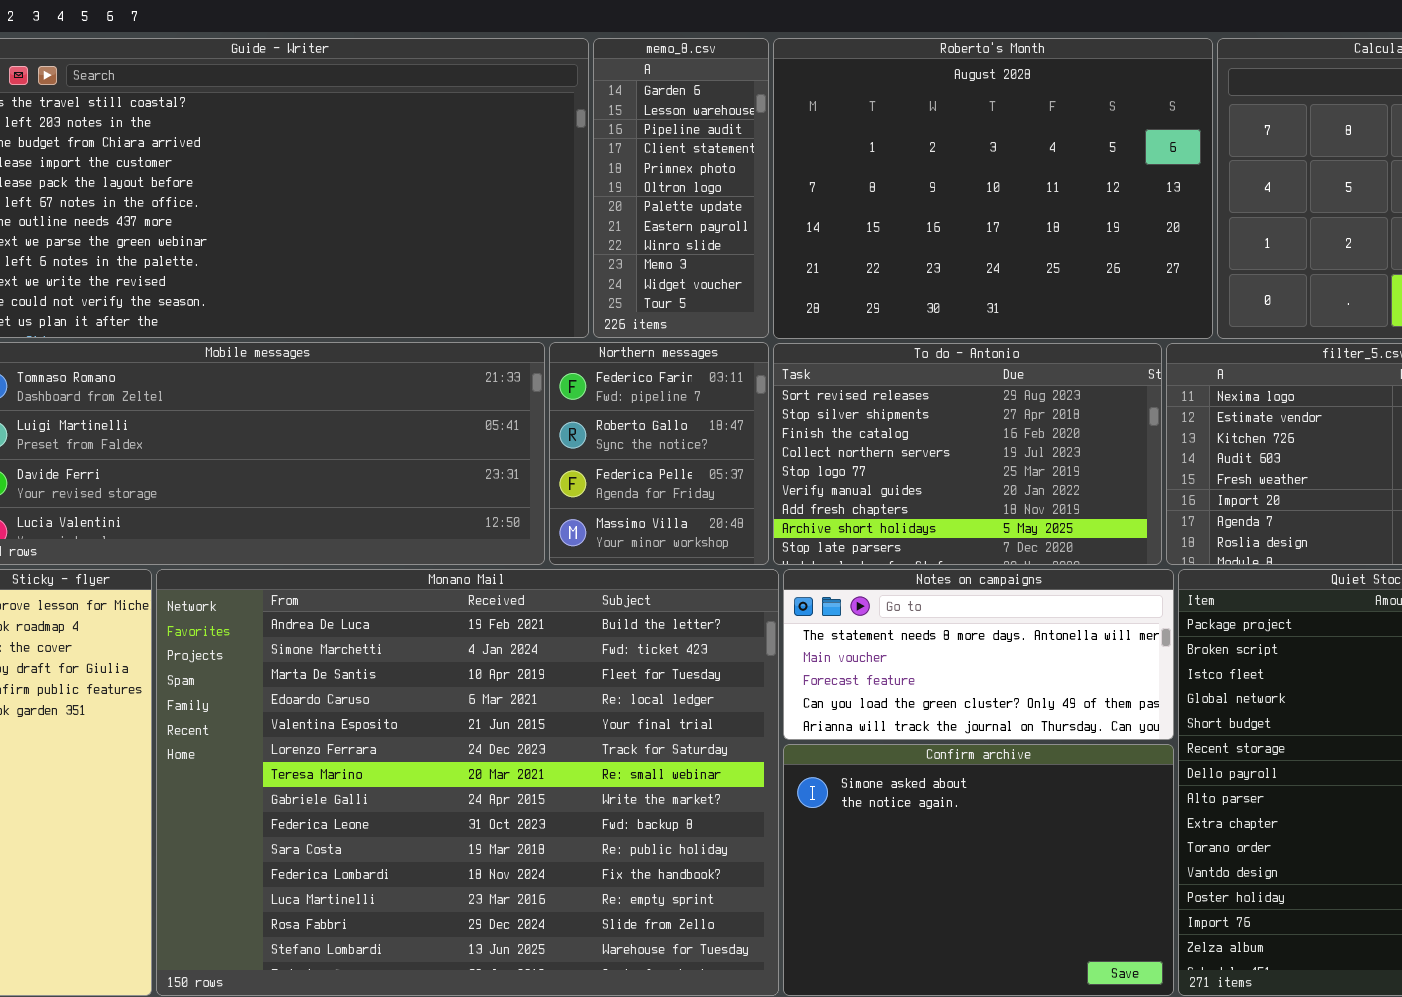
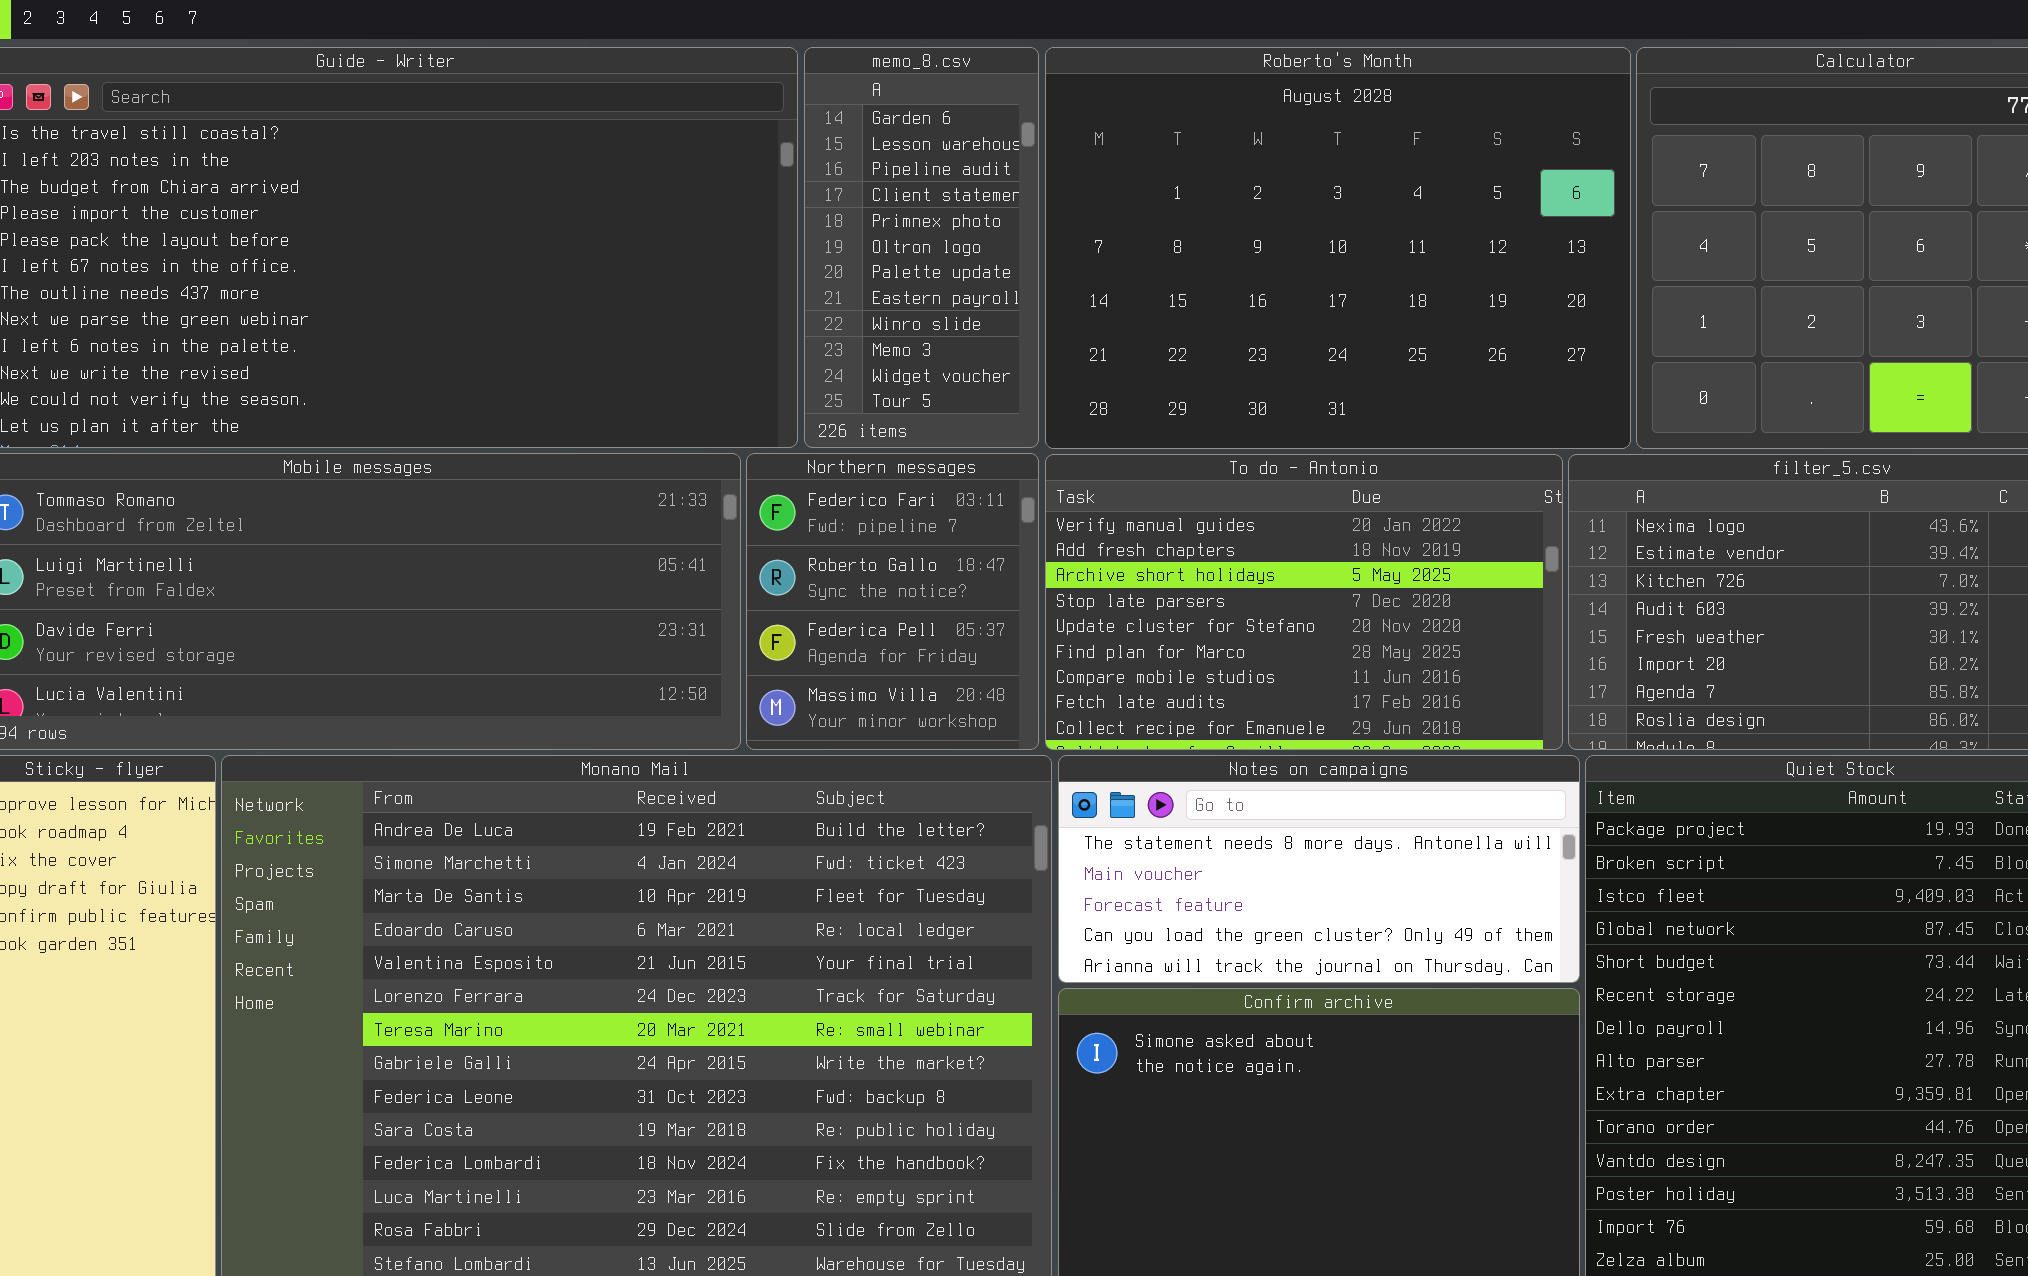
To do - Antonio: [773,343,1162,565] -> [1045,454,1563,750], scrolled down 5 rows

